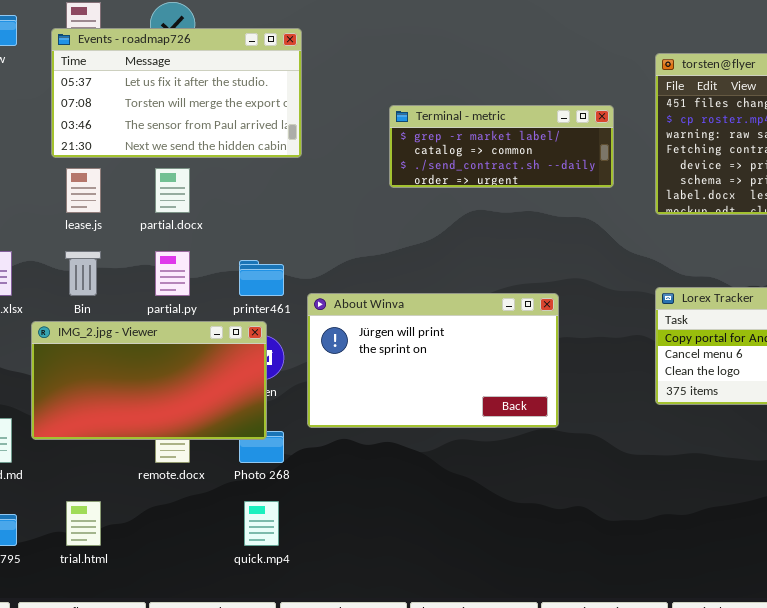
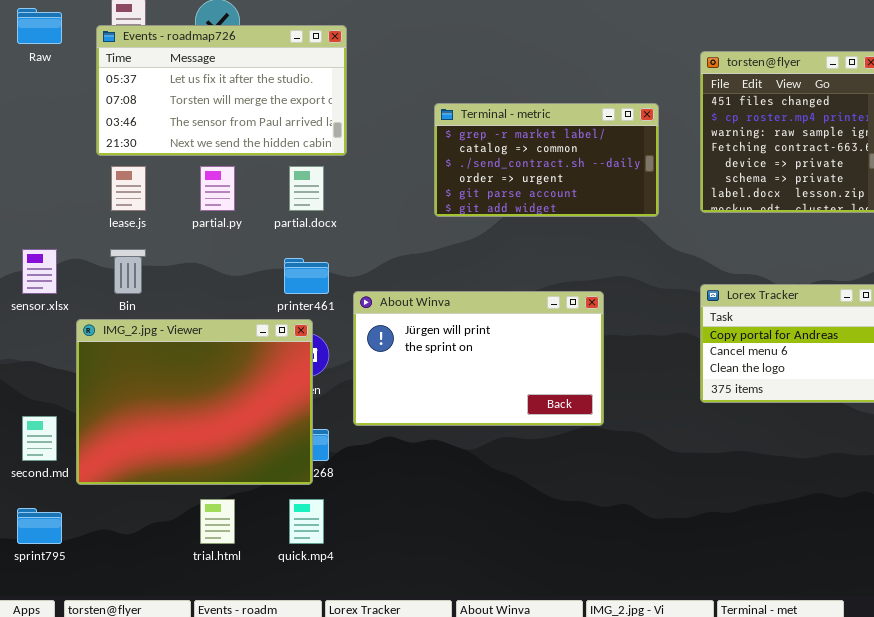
Terminal - metric: [389,105,614,188] -> [434,103,659,217], resized
partial.docx: [155,168,190,213] -> [289,166,324,211], moved
partial.py: [155,251,190,296] -> [200,166,235,211], moved
IMG_2.jpg - Viewer: [31,321,267,440] -> [76,319,313,485], resized
trial.html: [66,501,101,546] -> [200,499,235,544], moved

